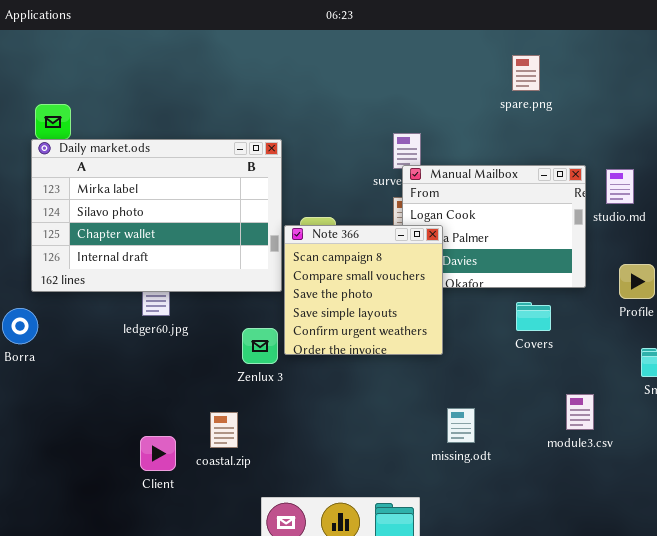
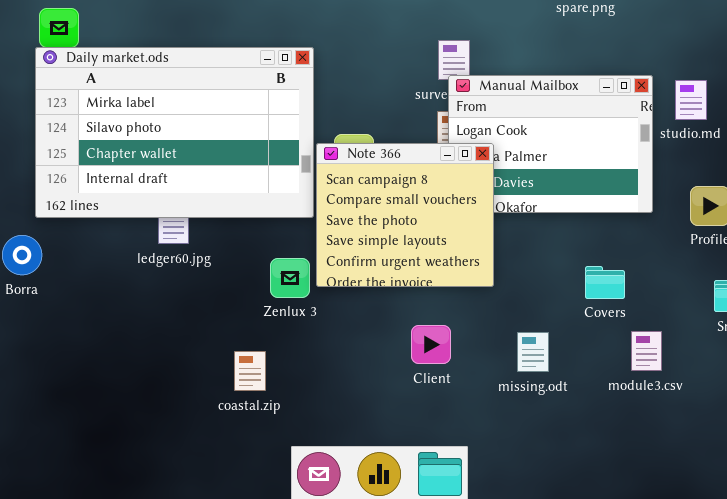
Covers: [516,302,551,331] -> [585,266,625,299], moved
missing.odt: [447,408,475,443] -> [517,332,549,372], moved
Client: [140,436,176,471] -> [411,325,451,364], moved

